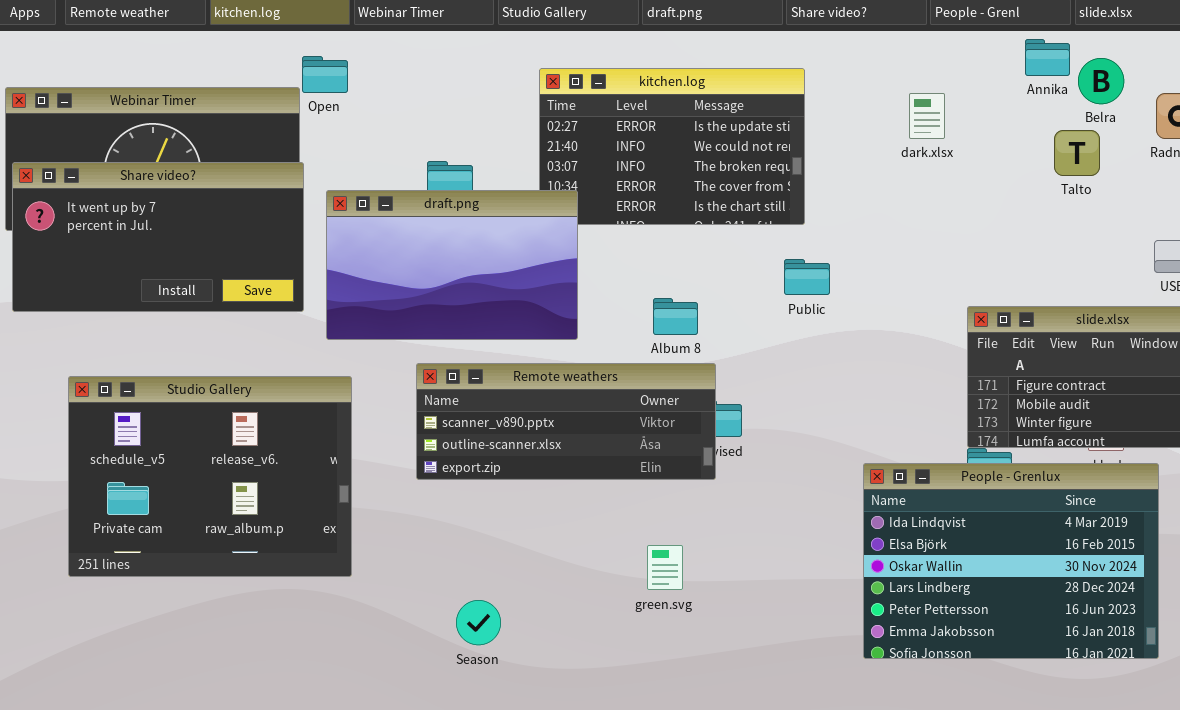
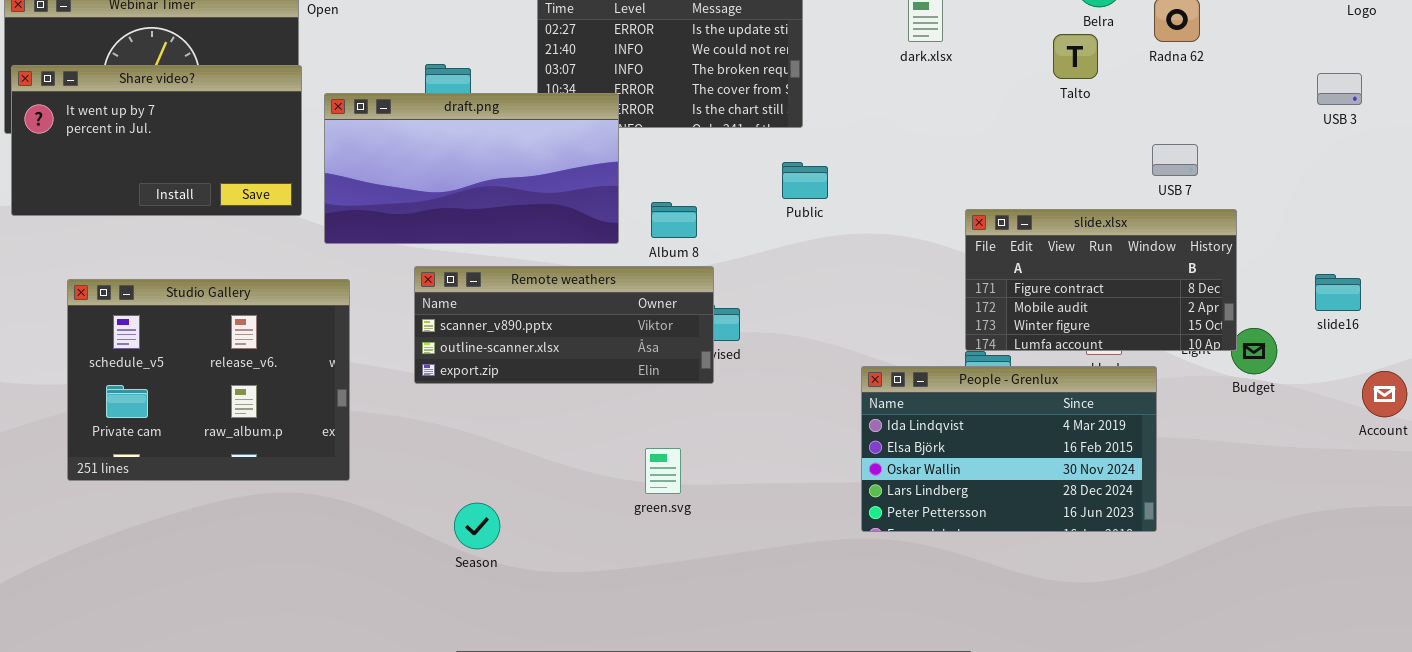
draft.png: [326,190,578,340] -> [324,93,619,244], resized
People - Grenlux: [863,463,1159,659] -> [861,366,1157,532], resized

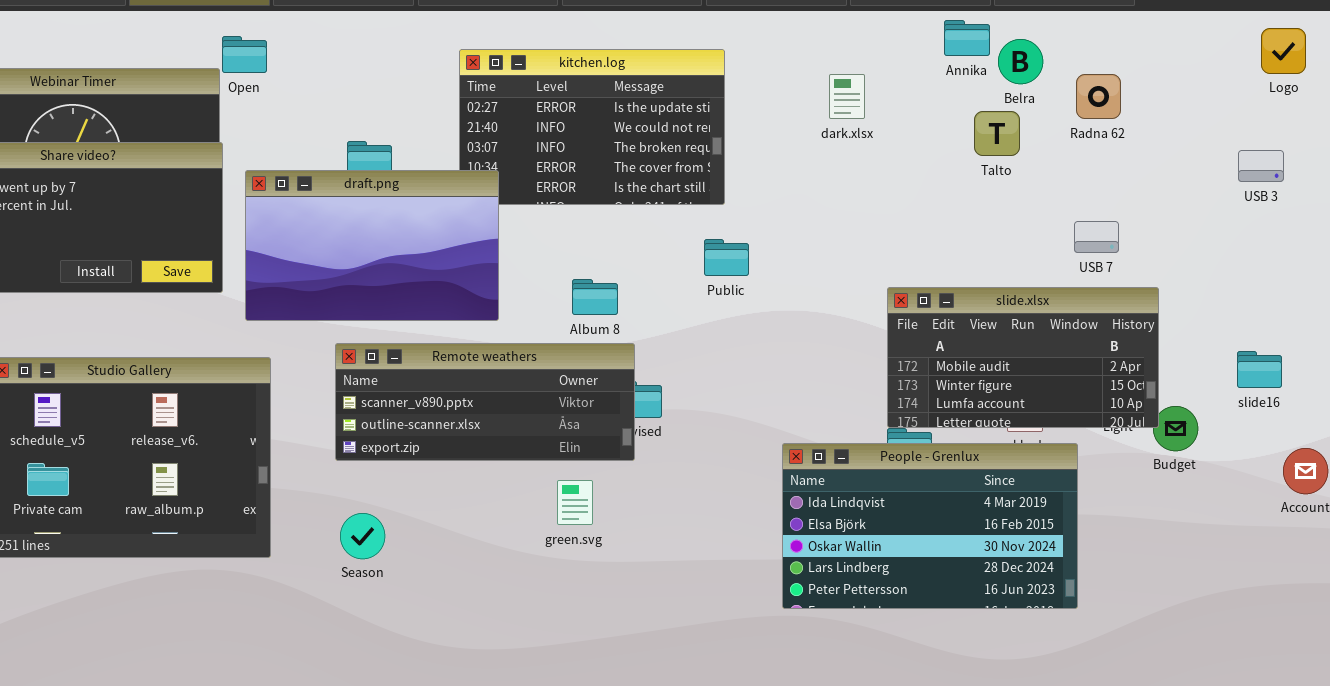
draft.png: [324,93,619,244] -> [245,170,499,321], resized
slide.xlsx: [965,209,1237,351] -> [887,287,1159,428], scrolled down 1 row
green.svg: [645,448,681,494] -> [557,480,593,525], moved
Season: [454,503,500,549] -> [340,513,385,559], moved

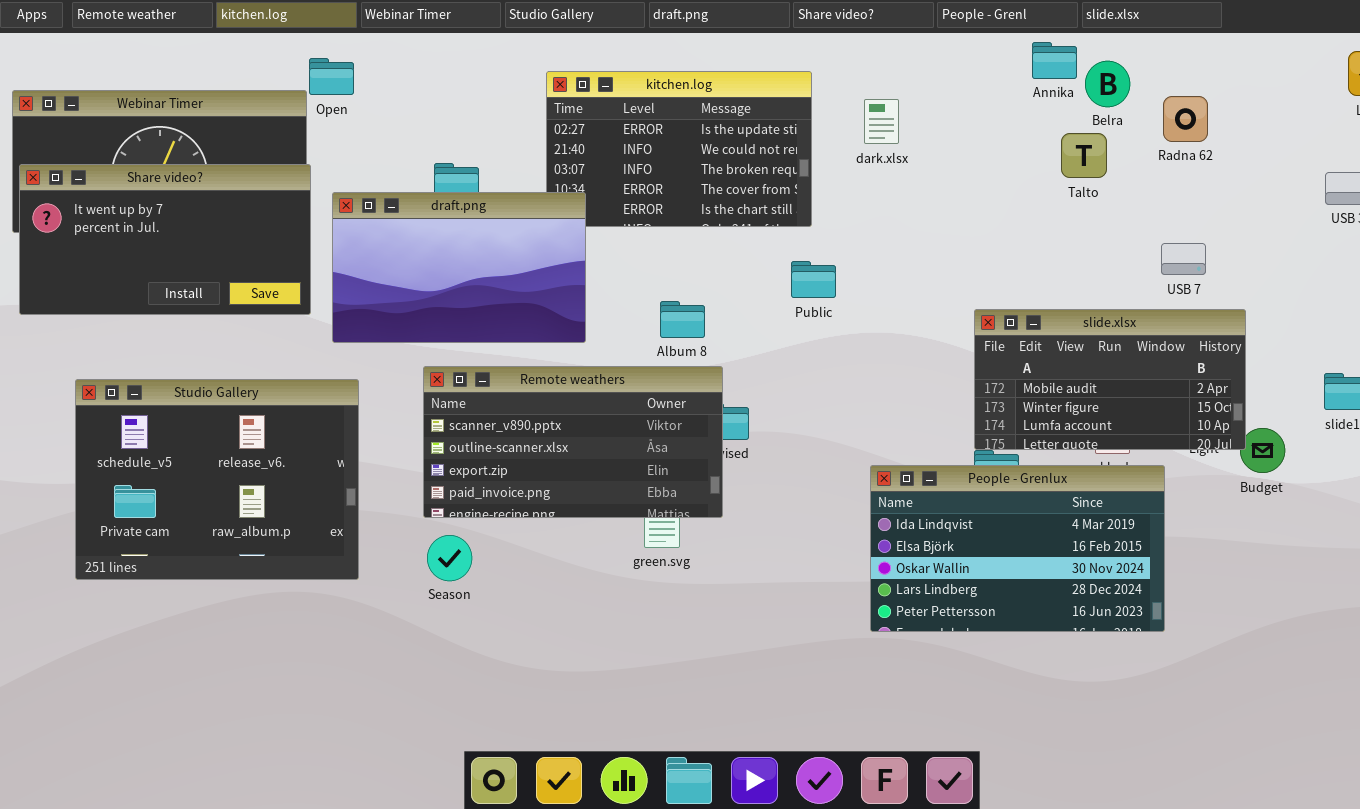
dark.xlsx: [829,74,865,119] -> [864,99,899,144], moved
Remote weathers: [335,343,635,461] -> [423,366,723,518], resized

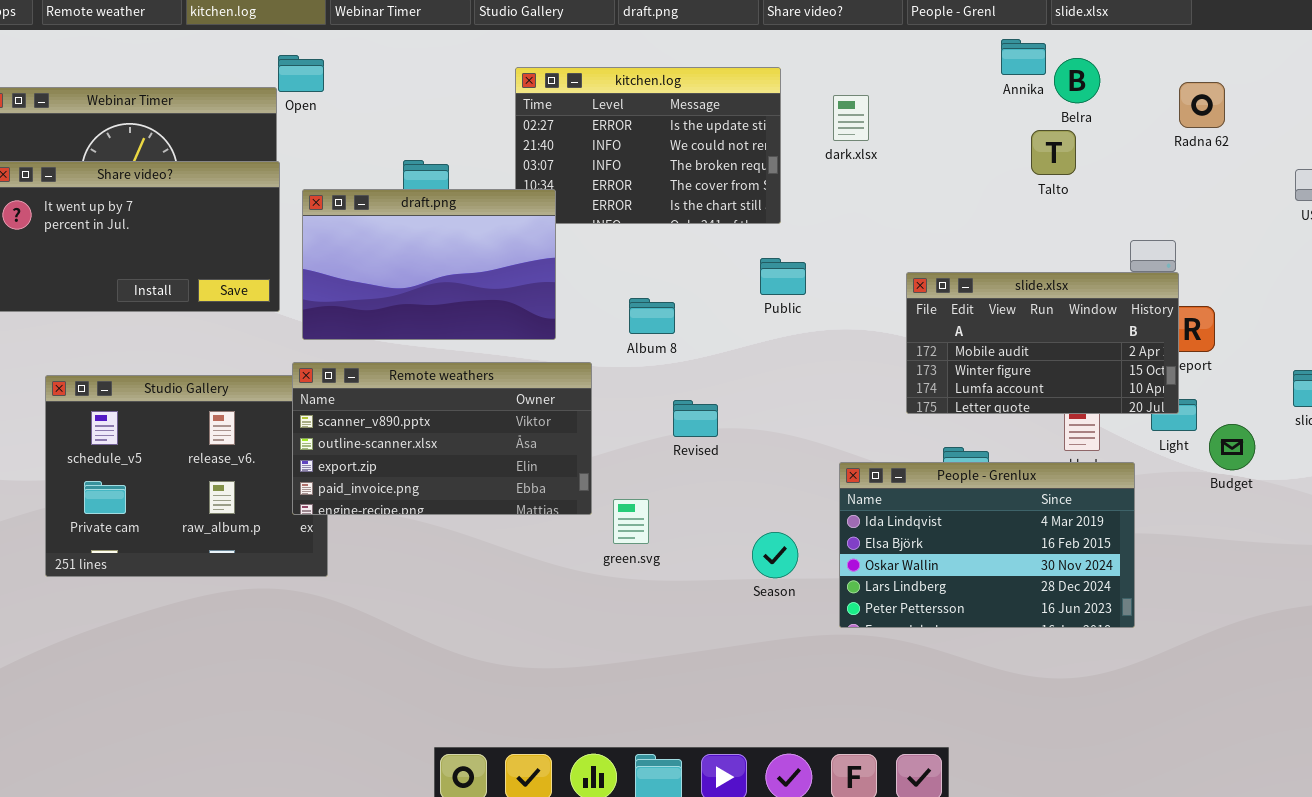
Radna 62: [1163,96,1208,142] -> [1179,82,1225,128], moved
slide.xlsx: [974,309,1246,450] -> [906,272,1179,414], moved
Remote weathers: [423,366,723,518] -> [292,362,592,515], moved
Season: [427,535,472,581] -> [752,532,798,578], moved

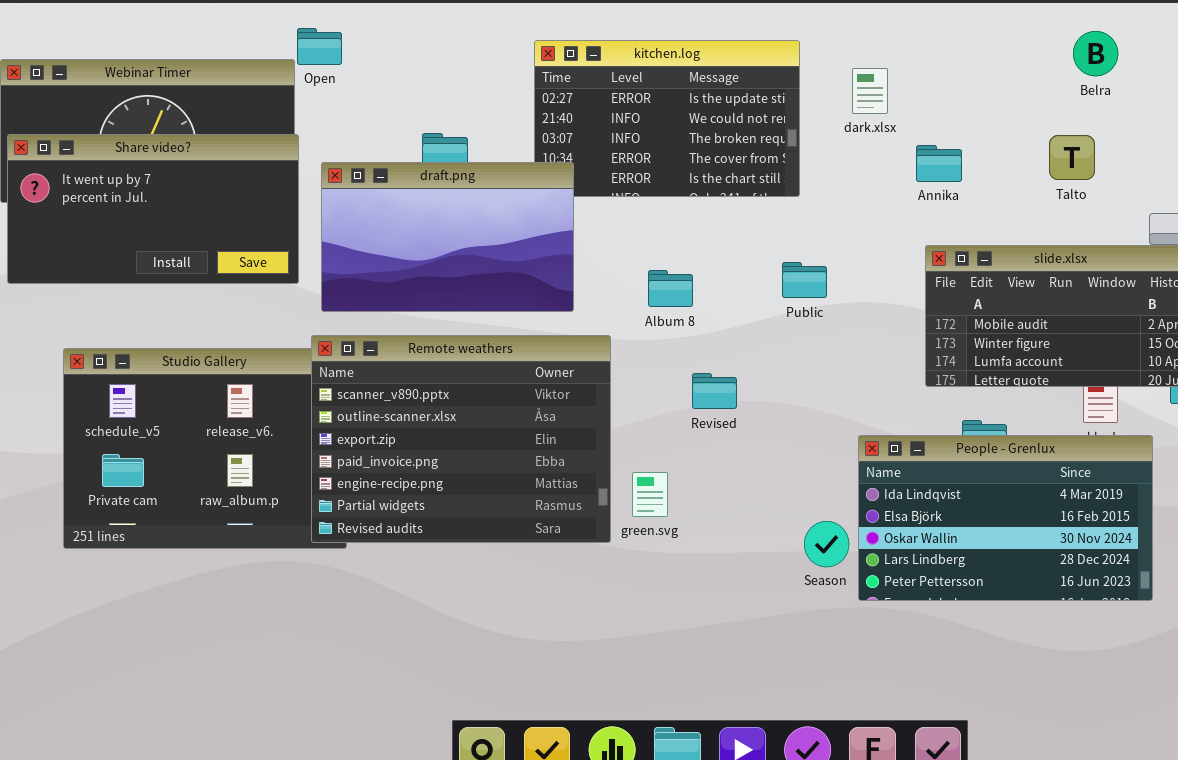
Annika: [1001,39,1046,75] -> [916,145,962,182], moved
Talto: [1031,130,1076,175] -> [1049,135,1095,180], moved
Public: [760,258,806,295] -> [782,262,827,298], moved
Remote weathers: [292,362,592,515] -> [311,335,611,543], resized
Season: [752,532,798,578] -> [804,521,849,567], moved

